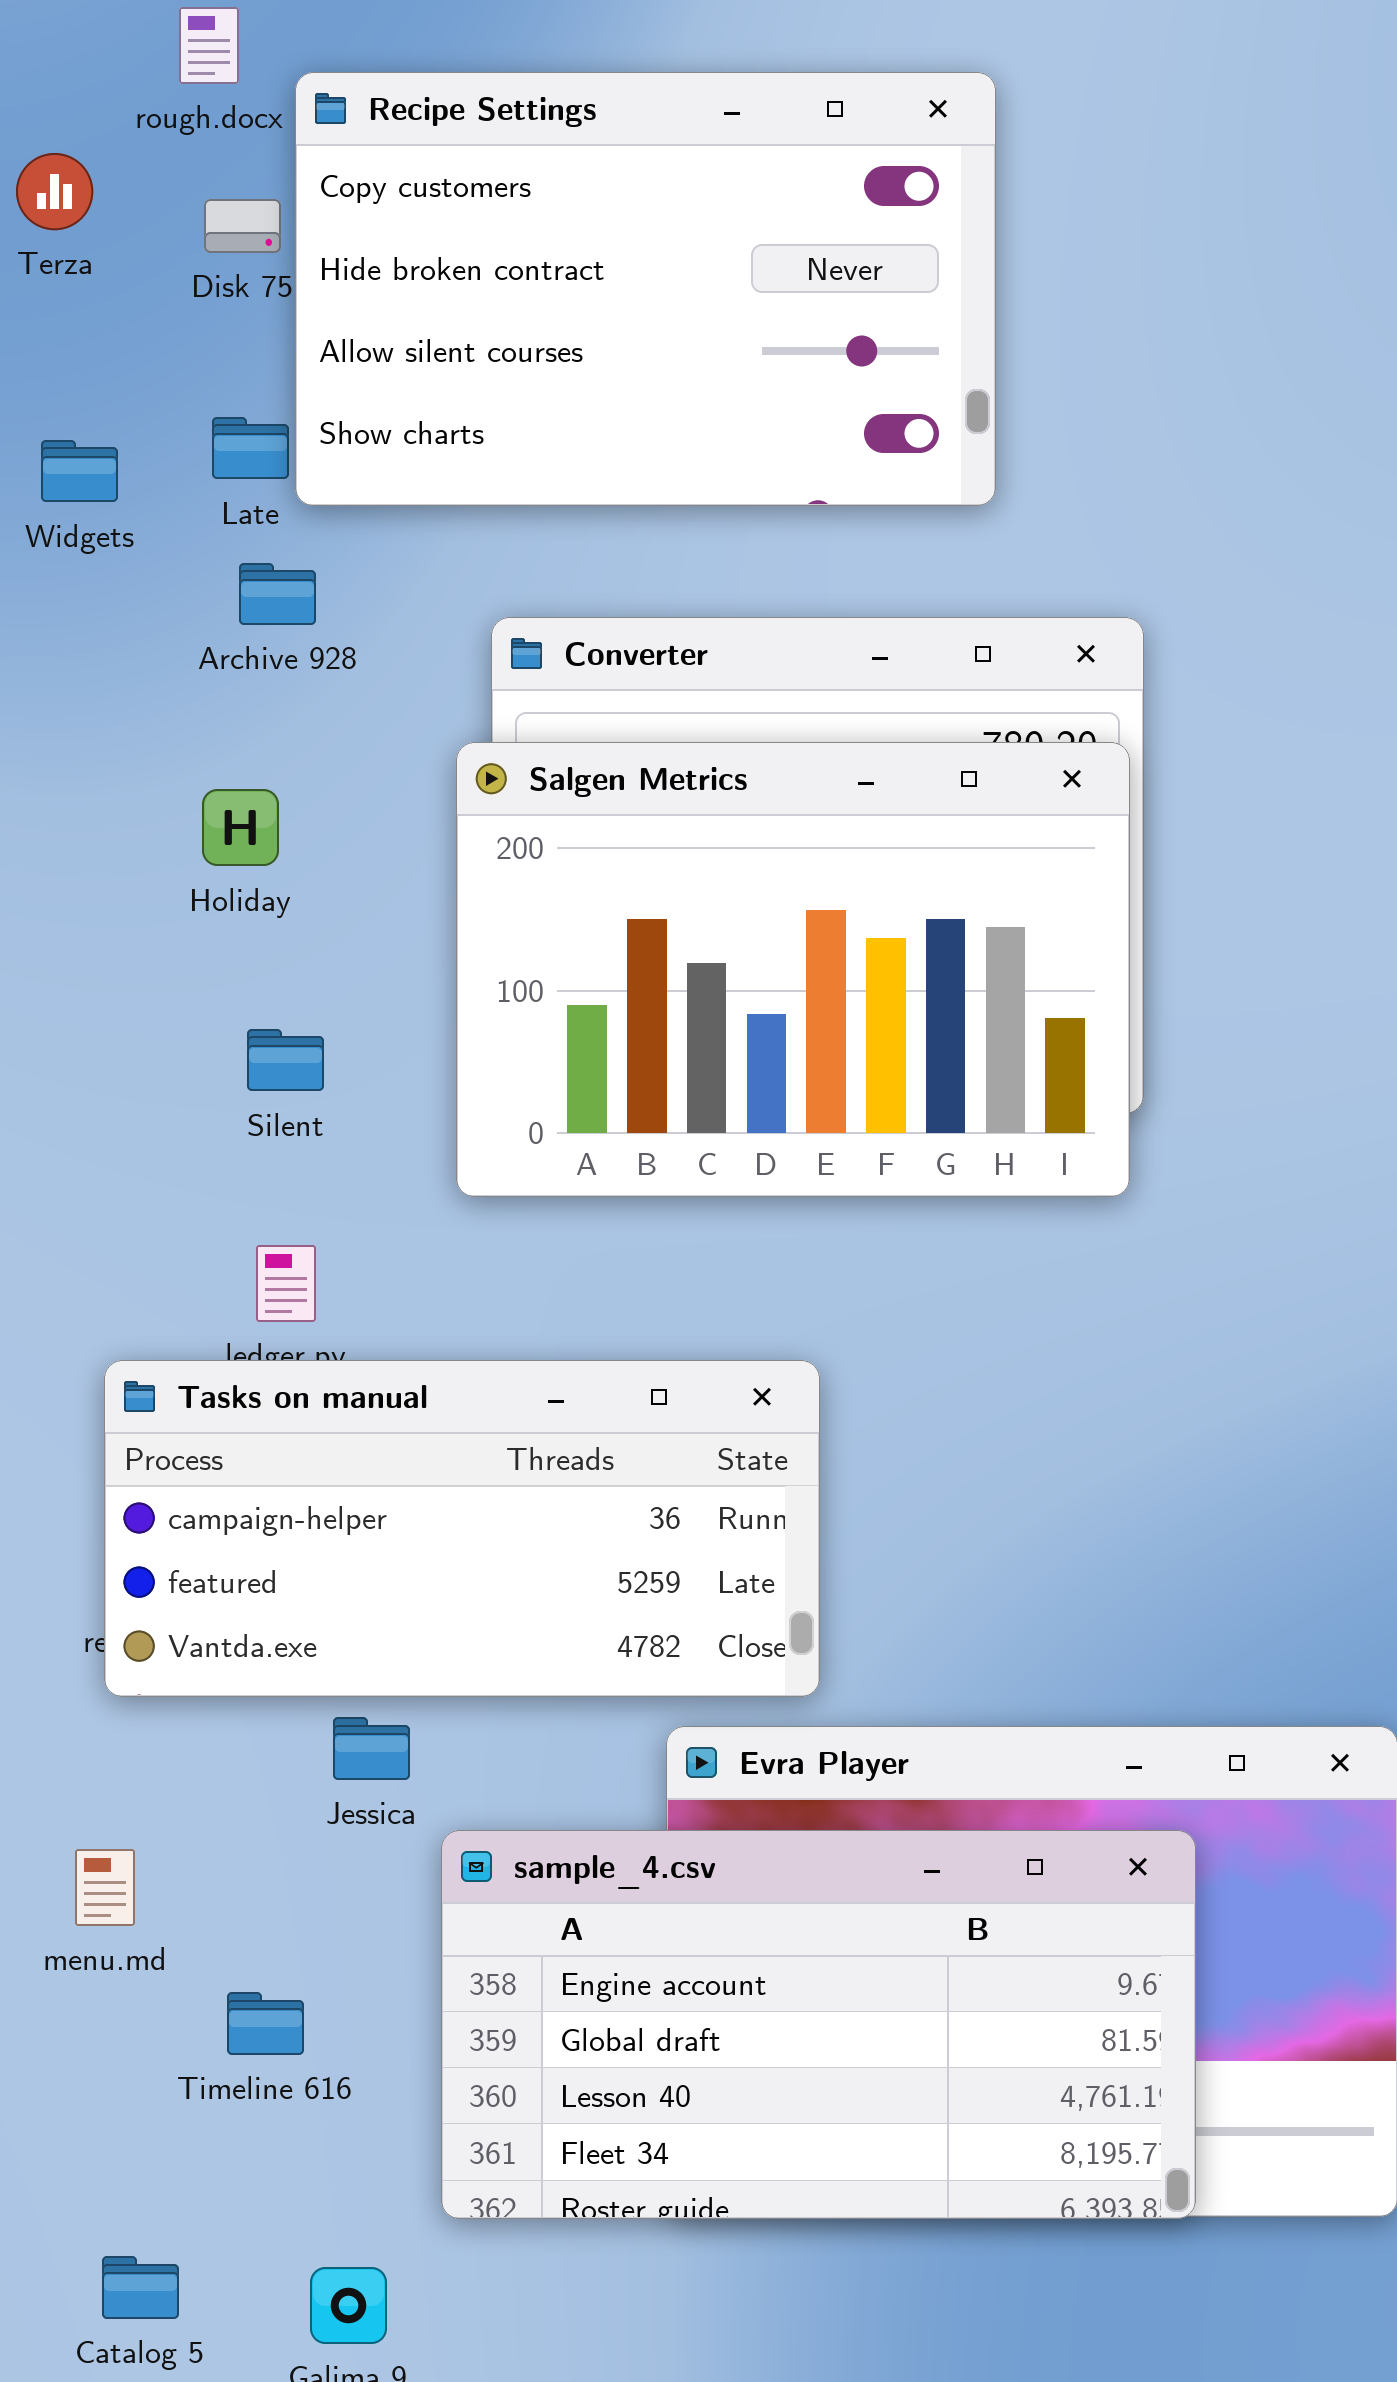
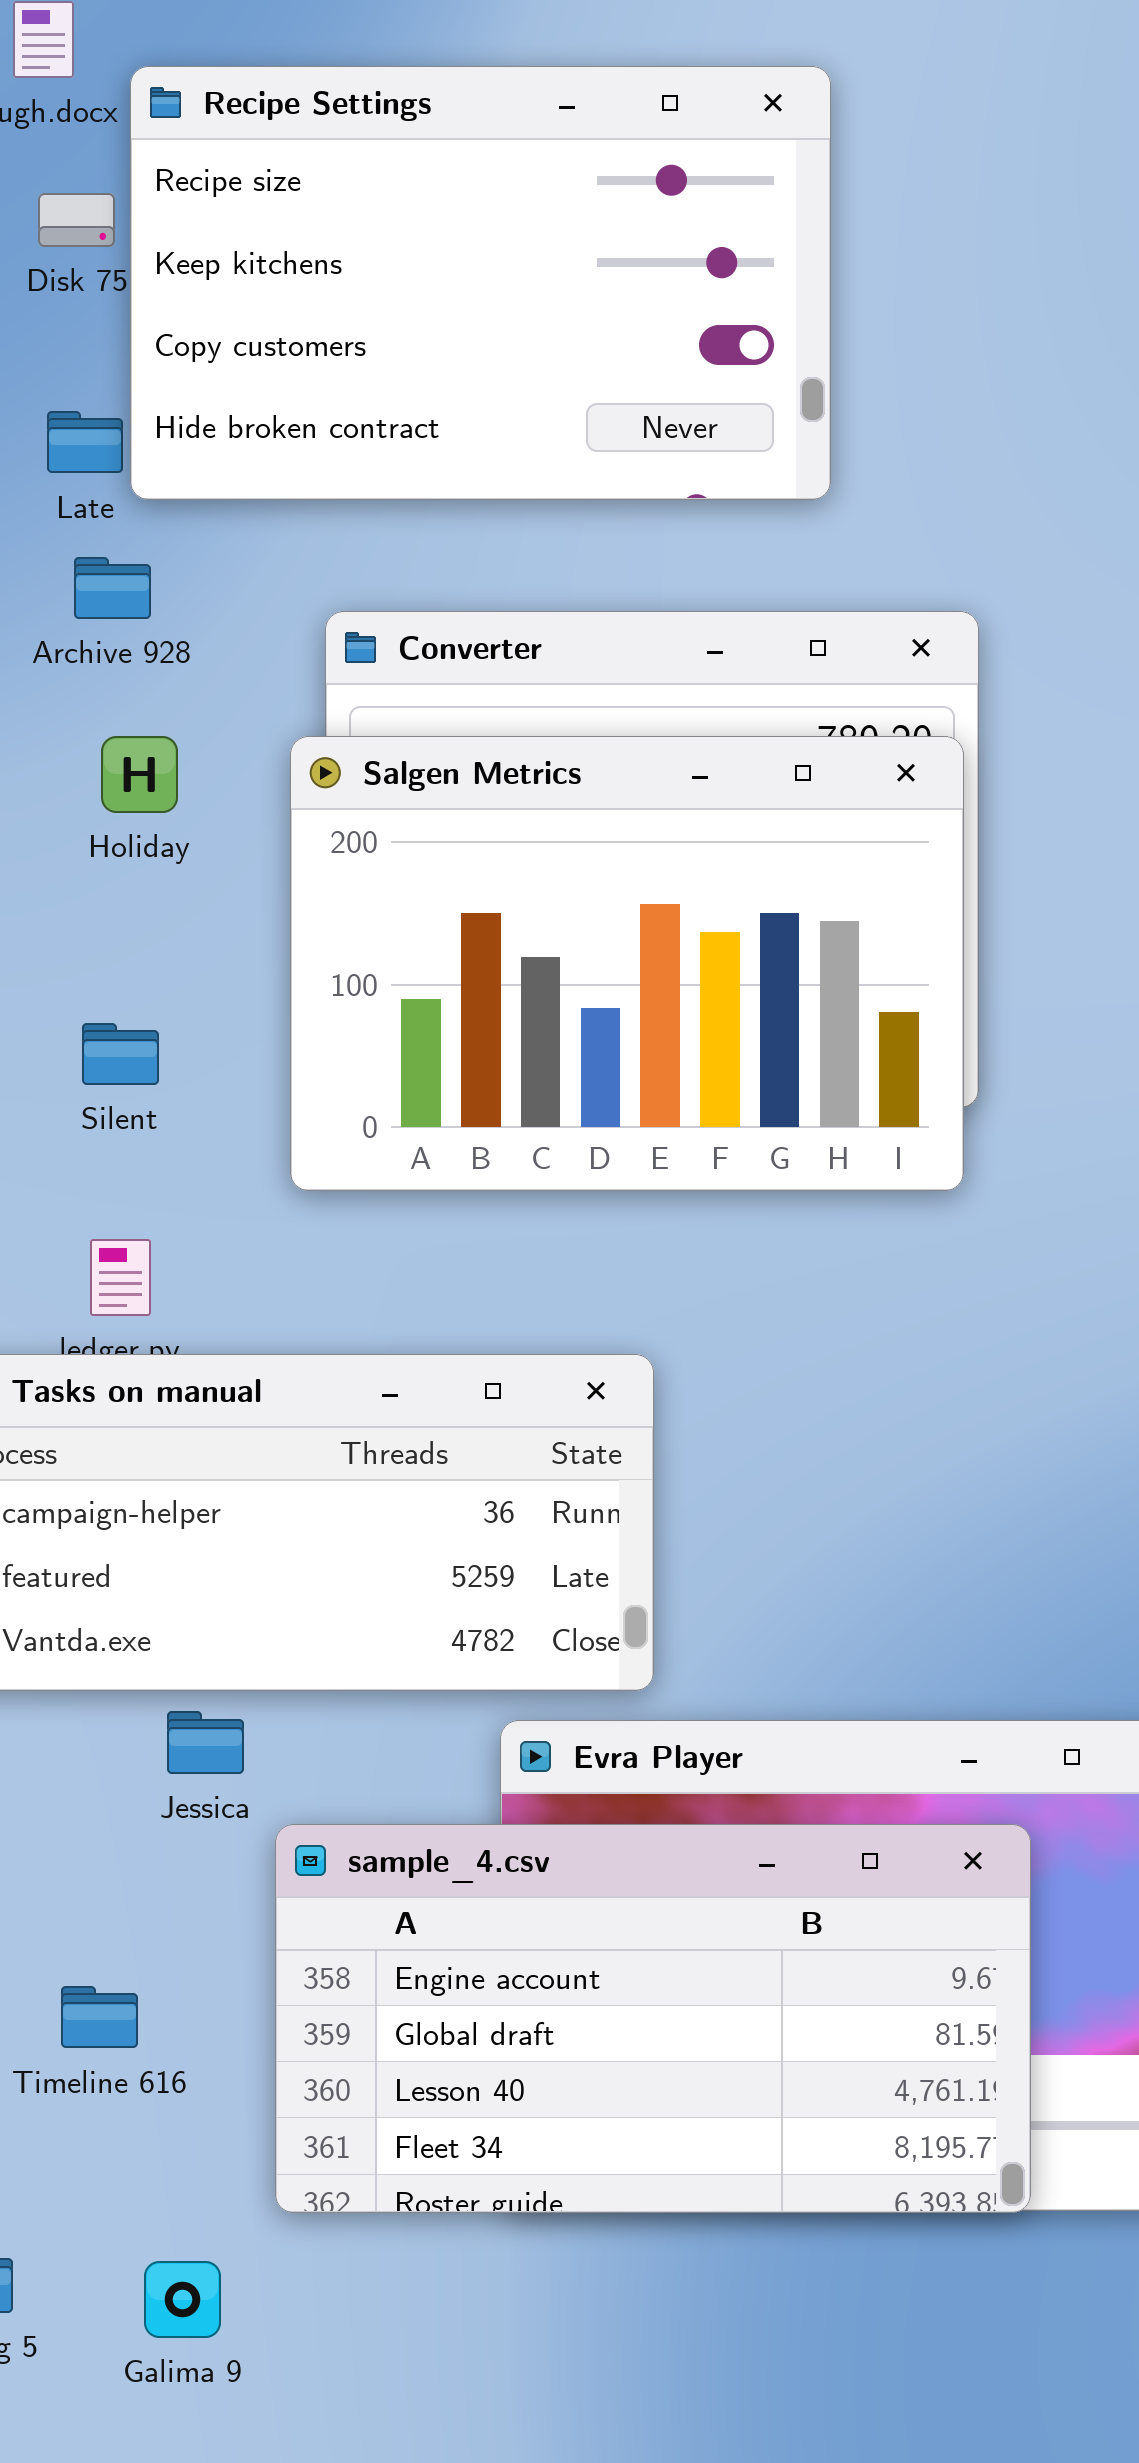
Recipe Settings: [295,72,996,506] -> [130,66,831,500], scrolled up 2 rows
Holiday: [202,789,279,866] -> [101,736,178,813], moved

